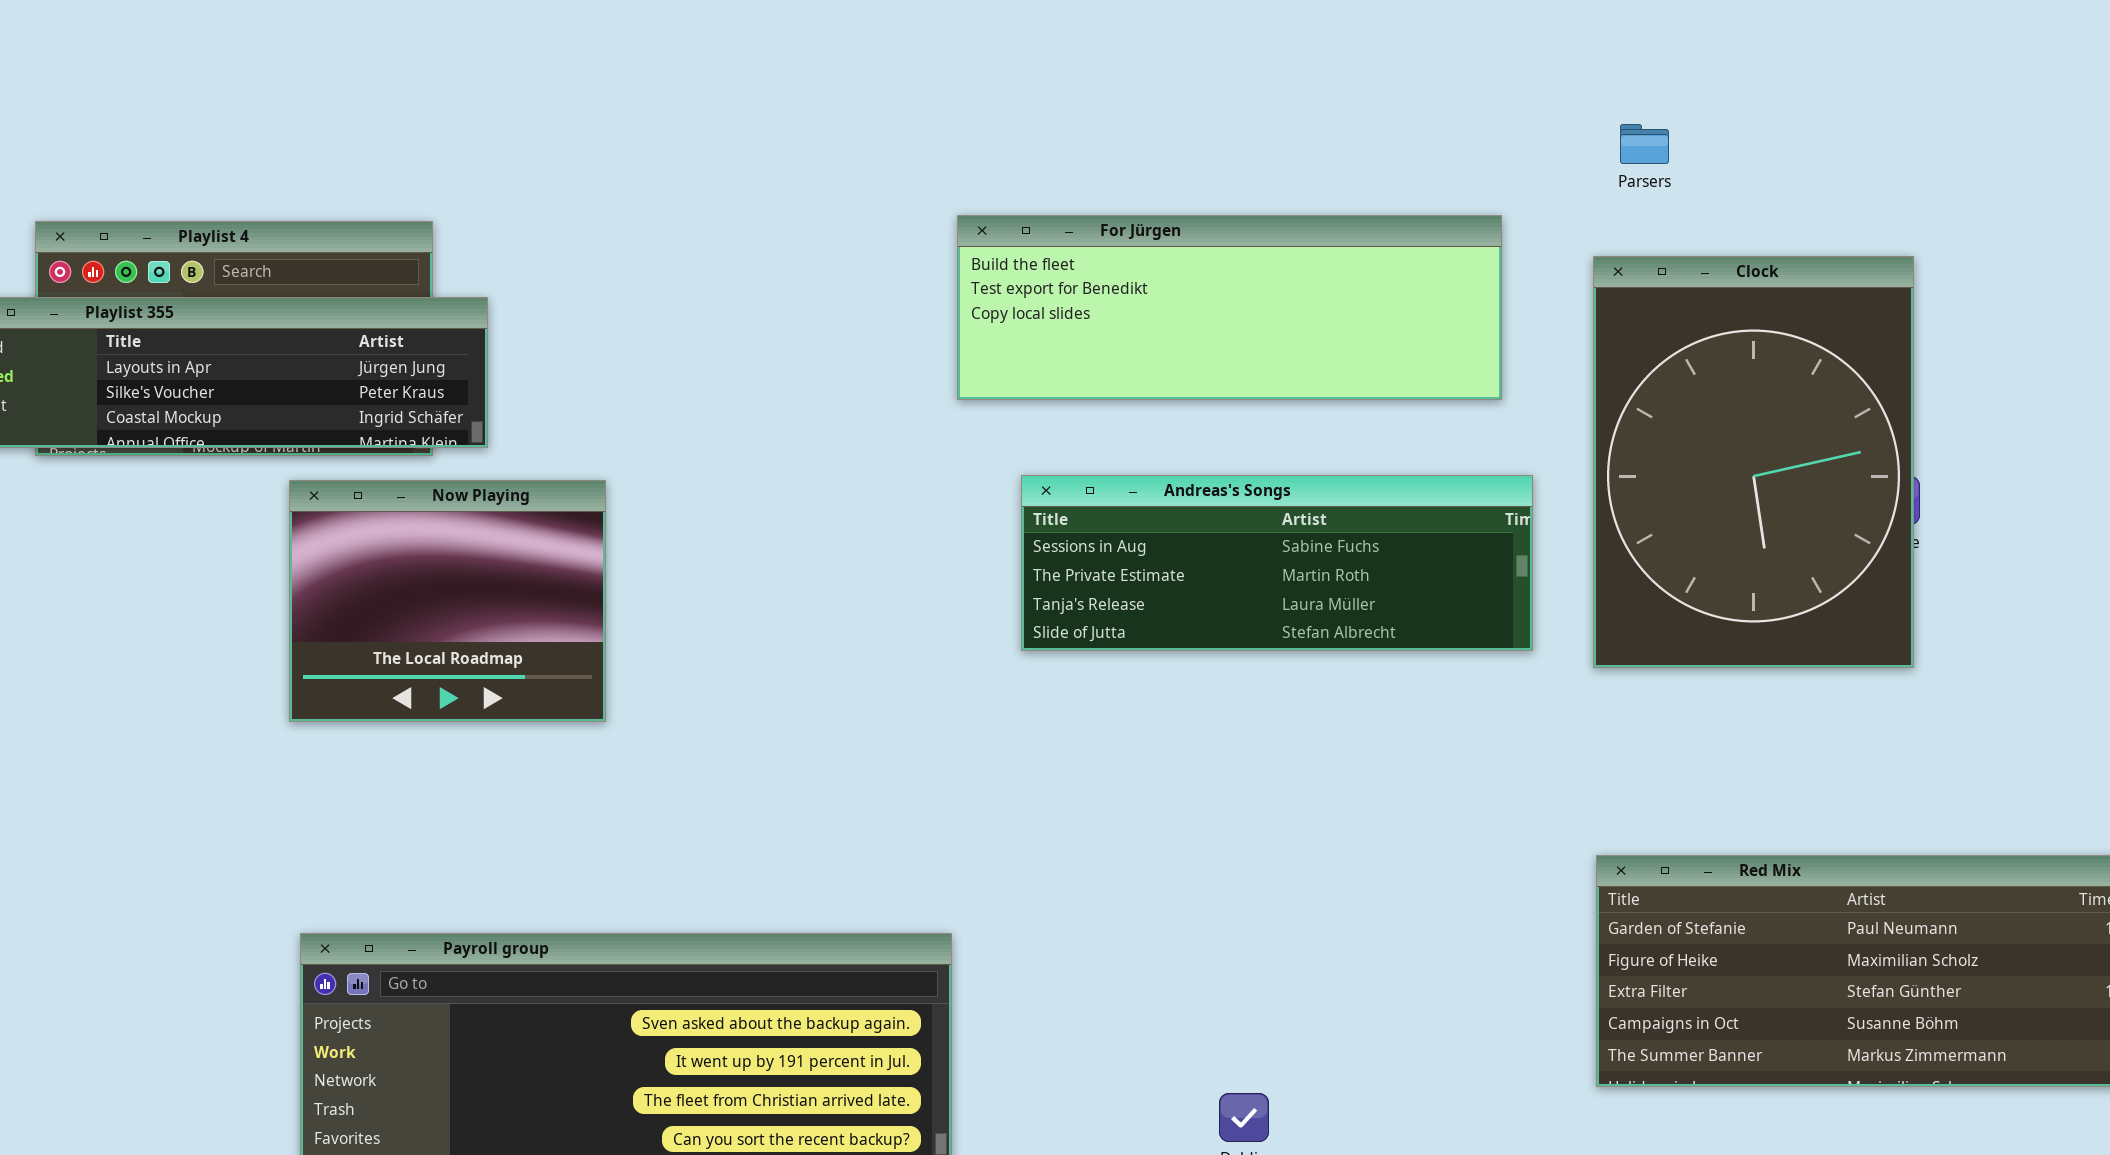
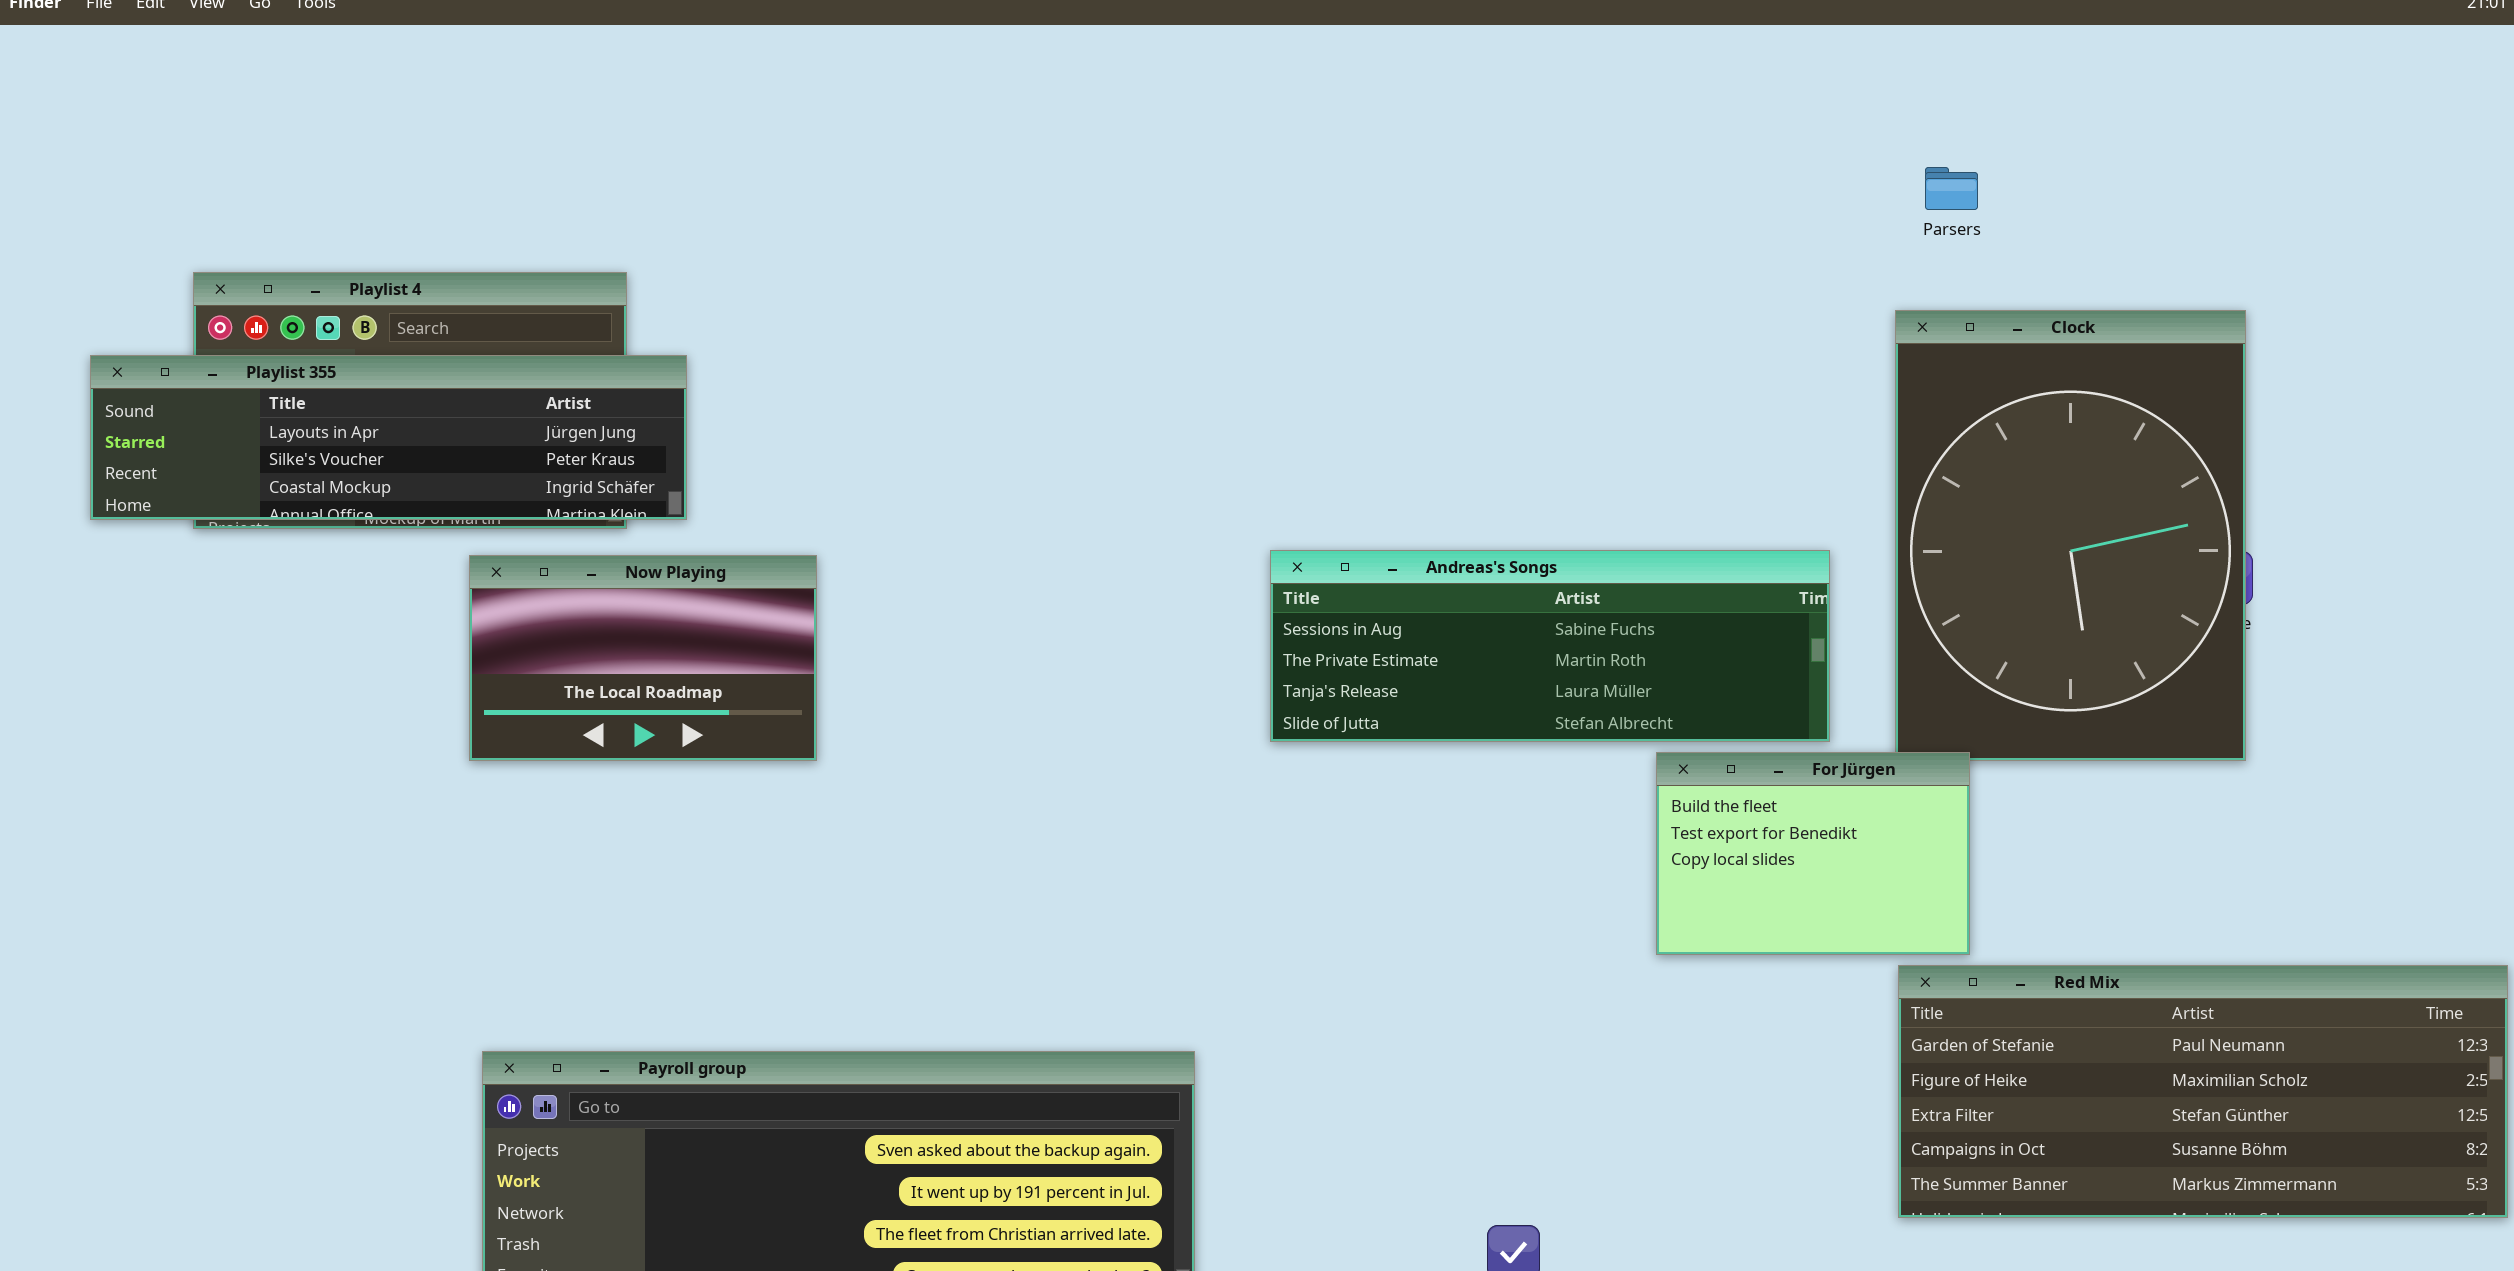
For Jürgen: [957,215,1502,400] -> [1656,752,1970,955], moved, resized
Now Playing: [289,480,606,722] -> [469,555,817,761], resized

